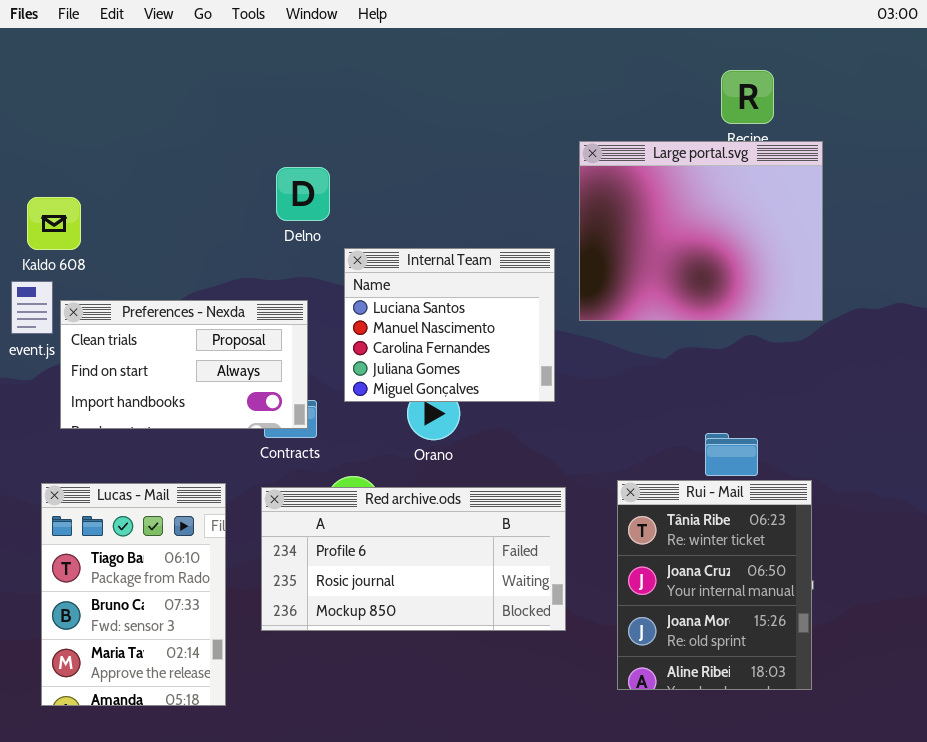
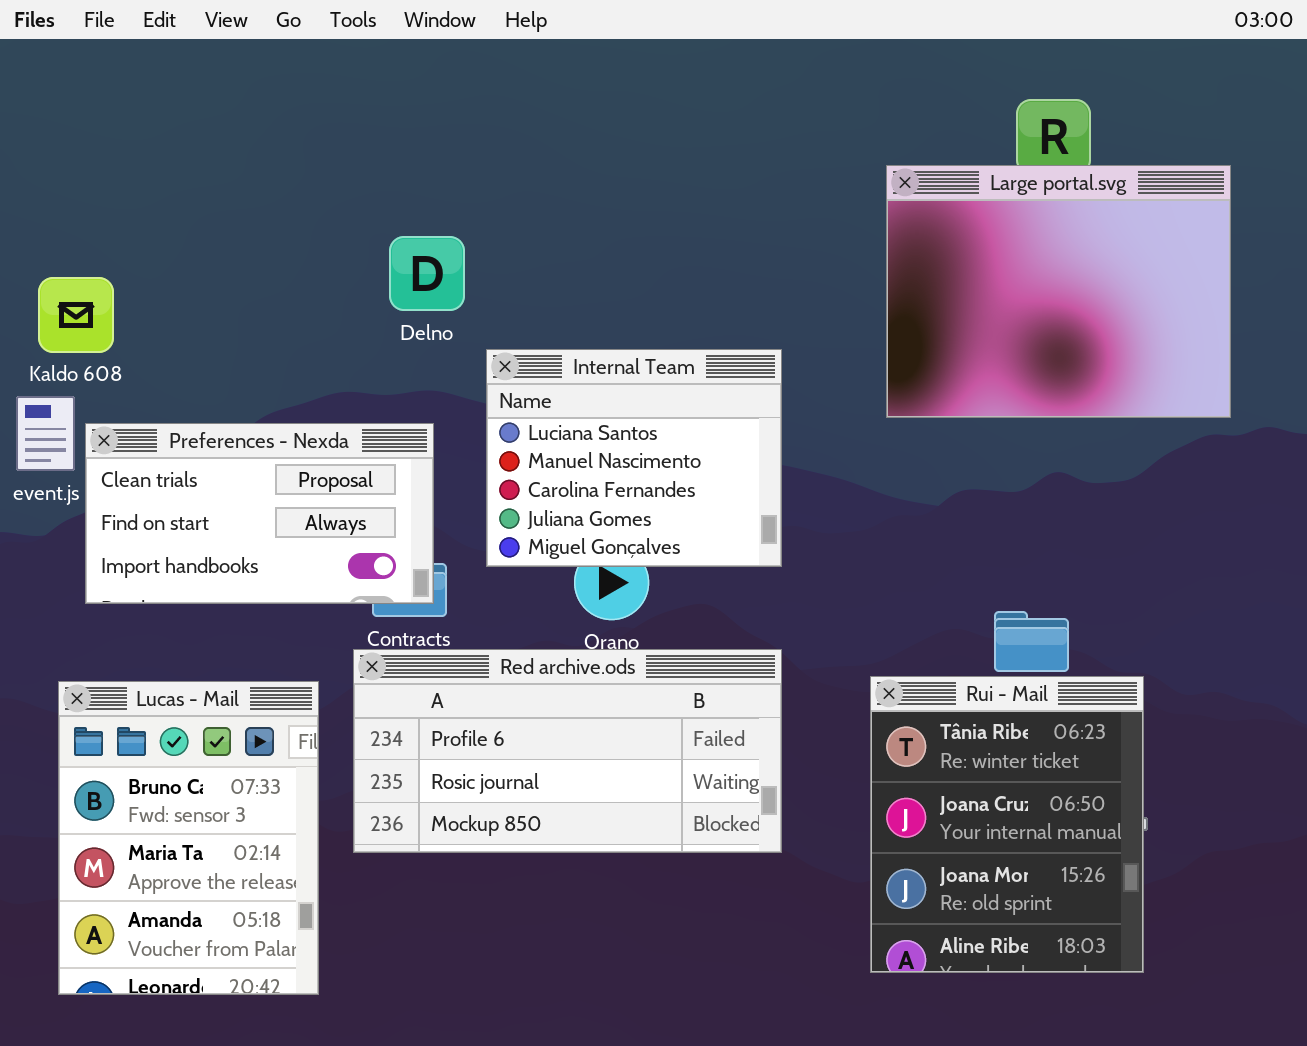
Large portal.svg: [579,141,823,321] -> [886,165,1231,418], moved
Lucas - Mail: [41,483,226,706] -> [58,681,319,995], scrolled down 1 row
Red archive.ods: [261,487,566,631] -> [353,649,782,853], moved

